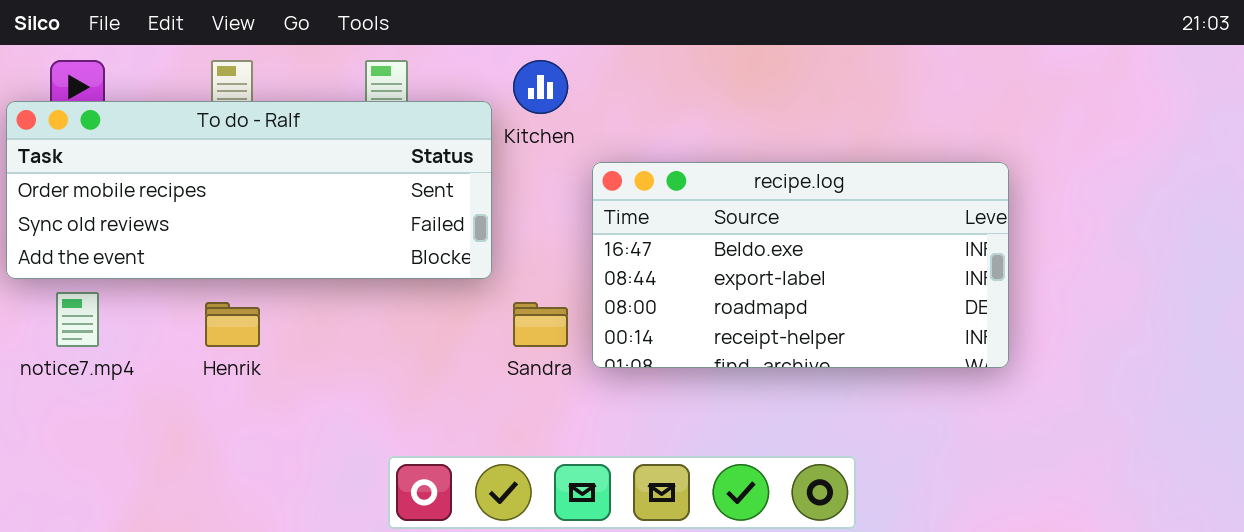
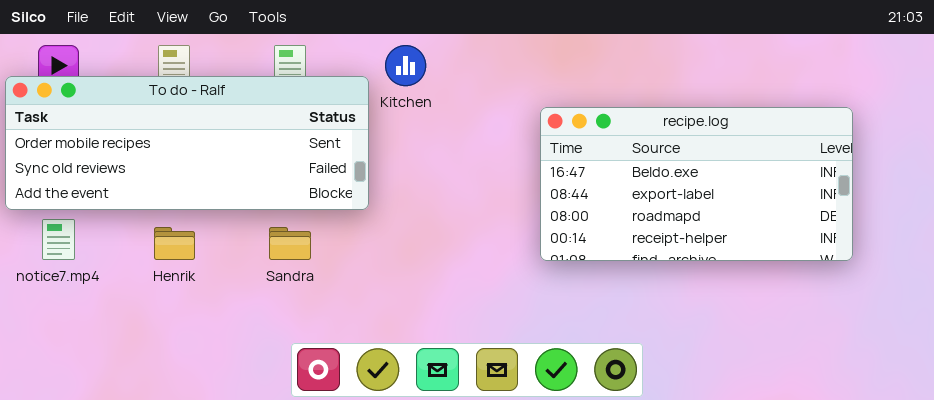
recipe.log: [592,162,1009,368] -> [540,107,853,261], moved
Sandra: [513,302,568,347] -> [269,227,311,260], moved

